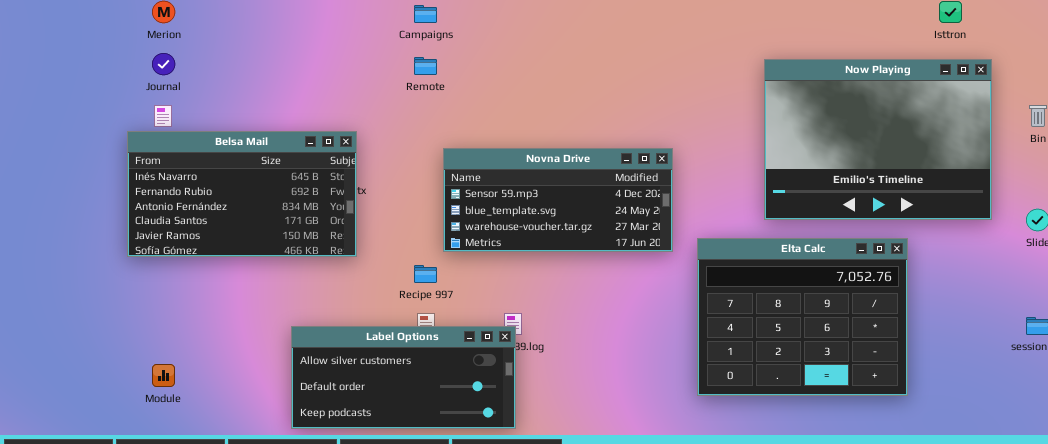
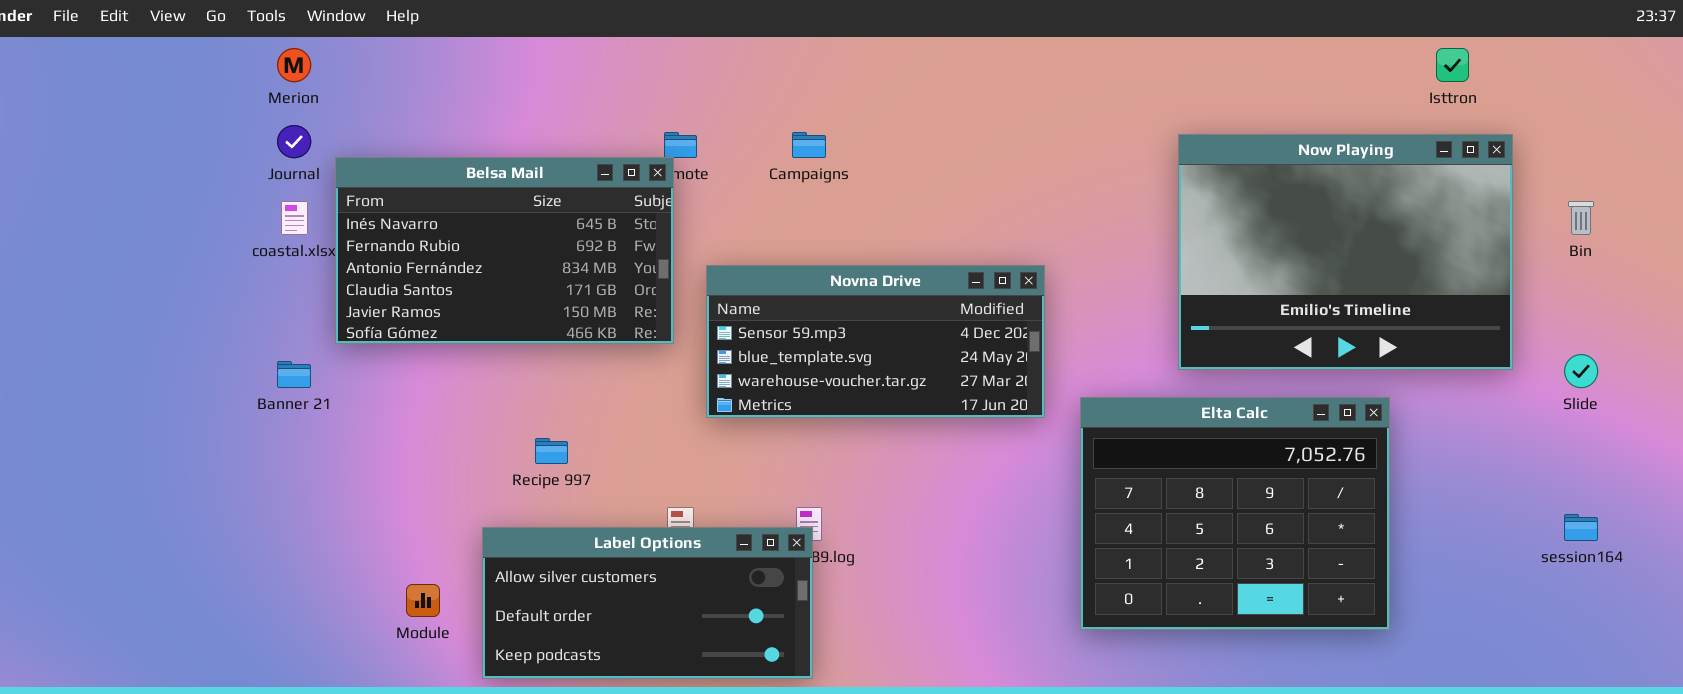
Campaigns: [414,5,437,23] -> [792,132,826,158], moved
Belsa Mail: [127,131,357,257] -> [335,157,674,344], moved
Recipe 997: [414,265,437,283] -> [535,438,568,464], moved
Module: [152,364,175,387] -> [406,584,440,617], moved

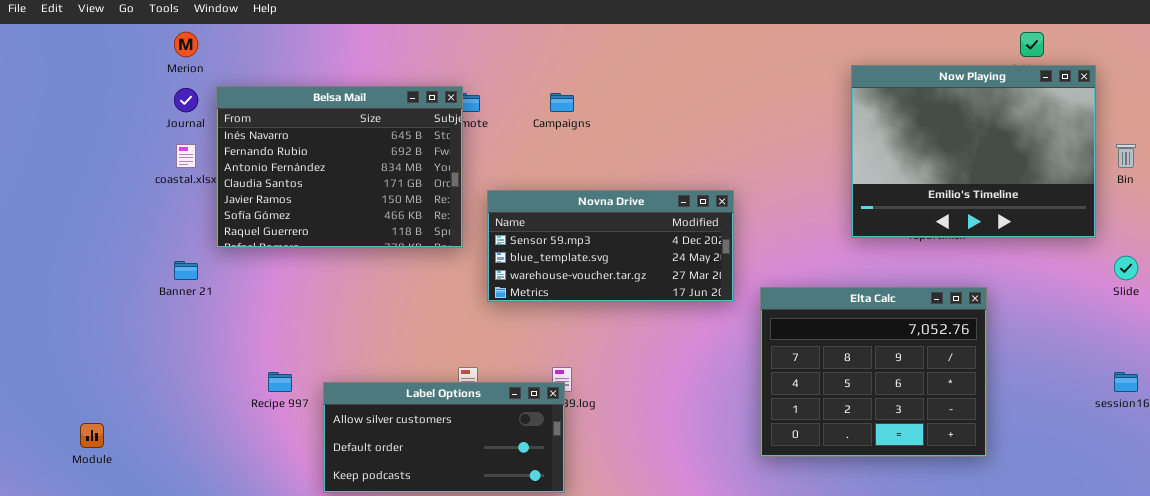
Now Playing: [1178,134,1513,370] -> [851,65,1096,238], moved
Belsa Mail: [335,157,674,344] -> [216,86,463,248], resized
Recipe 997: [535,438,568,464] -> [268,372,292,392], moved
Module: [406,584,440,617] -> [80,423,104,448], moved

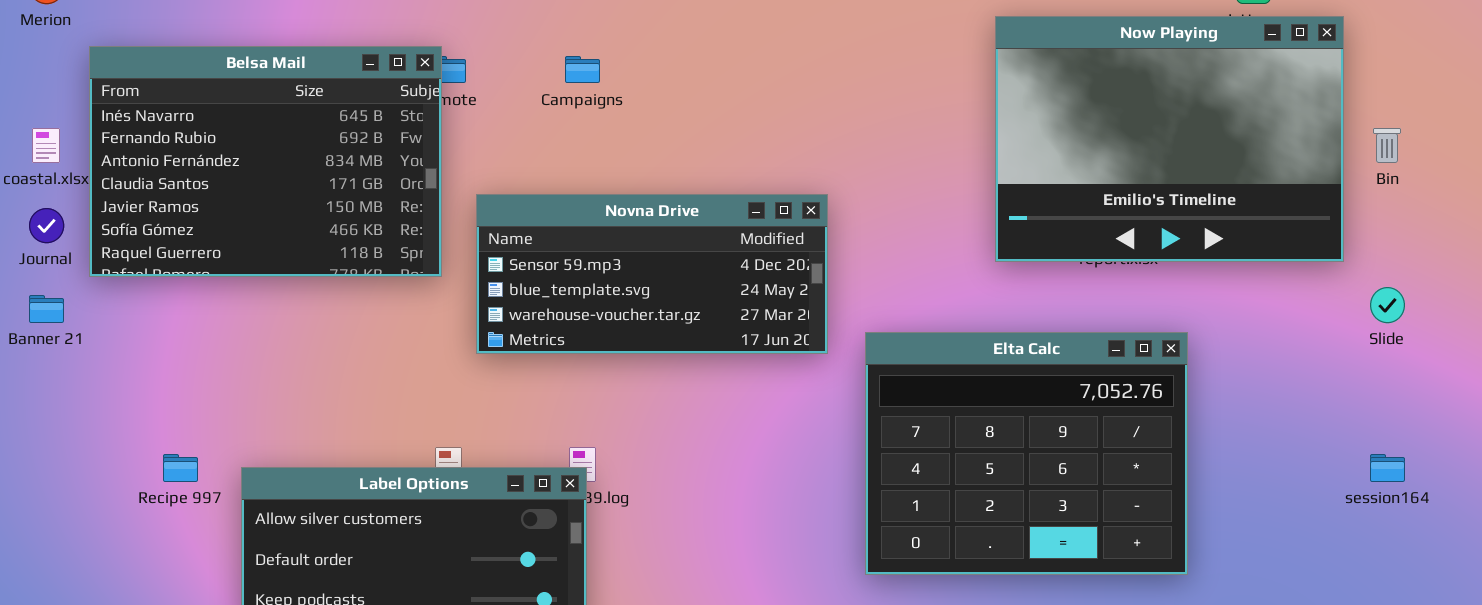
Journal: [174,88,198,112] -> [29,208,64,243], moved

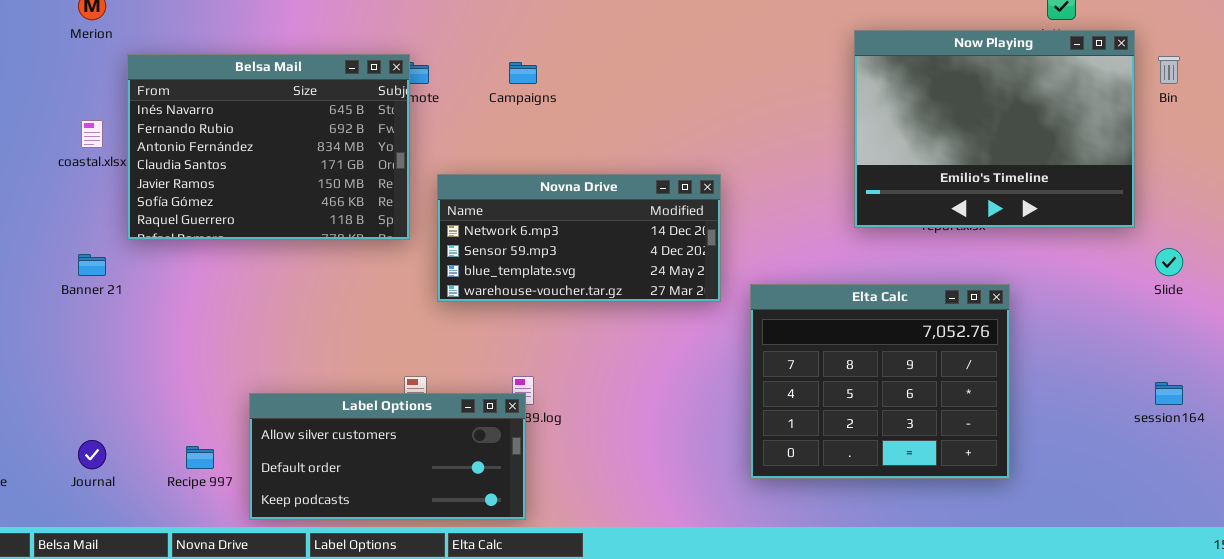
Bin: [1373,128,1401,163] -> [1158,56,1180,84], moved
Novna Drive: [476,194,828,354] -> [437,174,721,302], scrolled up 1 row
Journal: [29,208,64,243] -> [78,440,106,469], moved
Recipe 997: [163,454,198,482] -> [186,446,214,469], moved

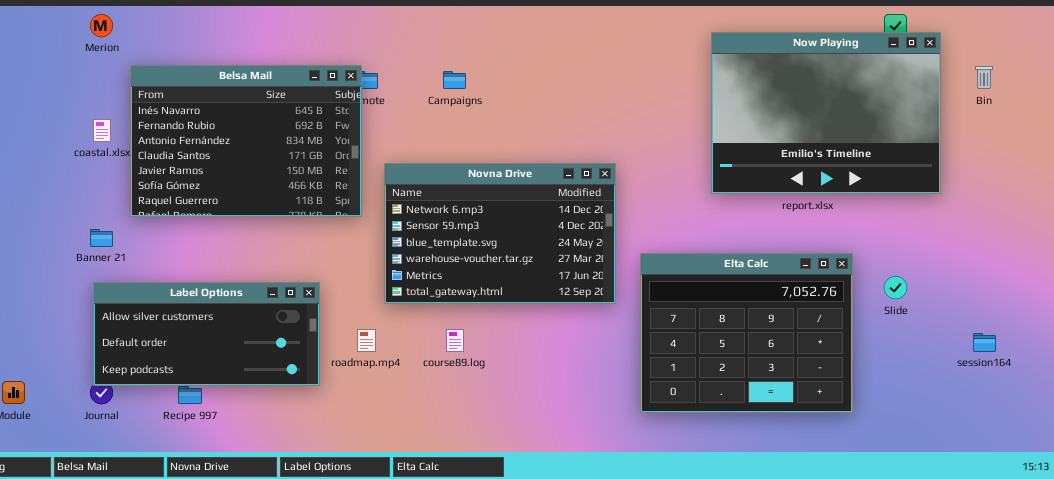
Now Playing: [854,30,1135,228] -> [711,32,941,194], moved
Novna Drive: [437,174,721,302] -> [384,163,616,304], resized
Slide: [1155,248,1183,276] -> [884,276,907,299], moved
Label Options: [249,393,526,520] -> [93,282,320,386], moved

